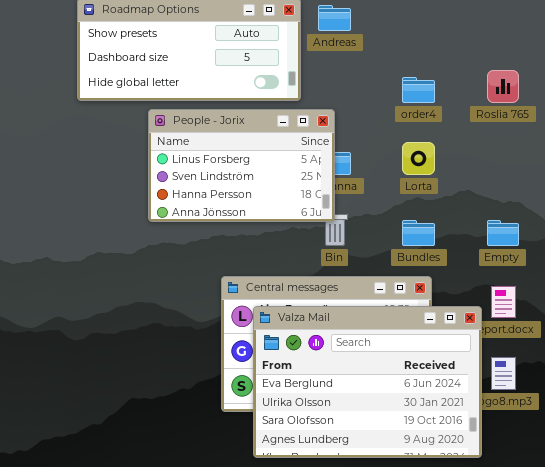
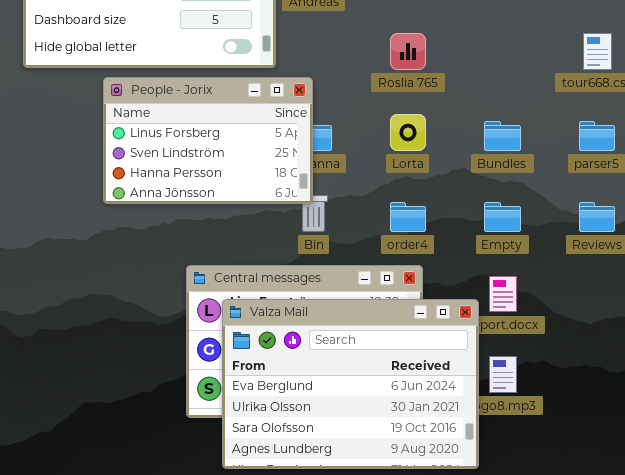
Roslia 765: [487,70,519,103] -> [390,33,426,70], moved
order4: [402,77,435,103] -> [390,202,426,232], moved
Bundles: [402,220,435,246] -> [484,121,521,151], moved

